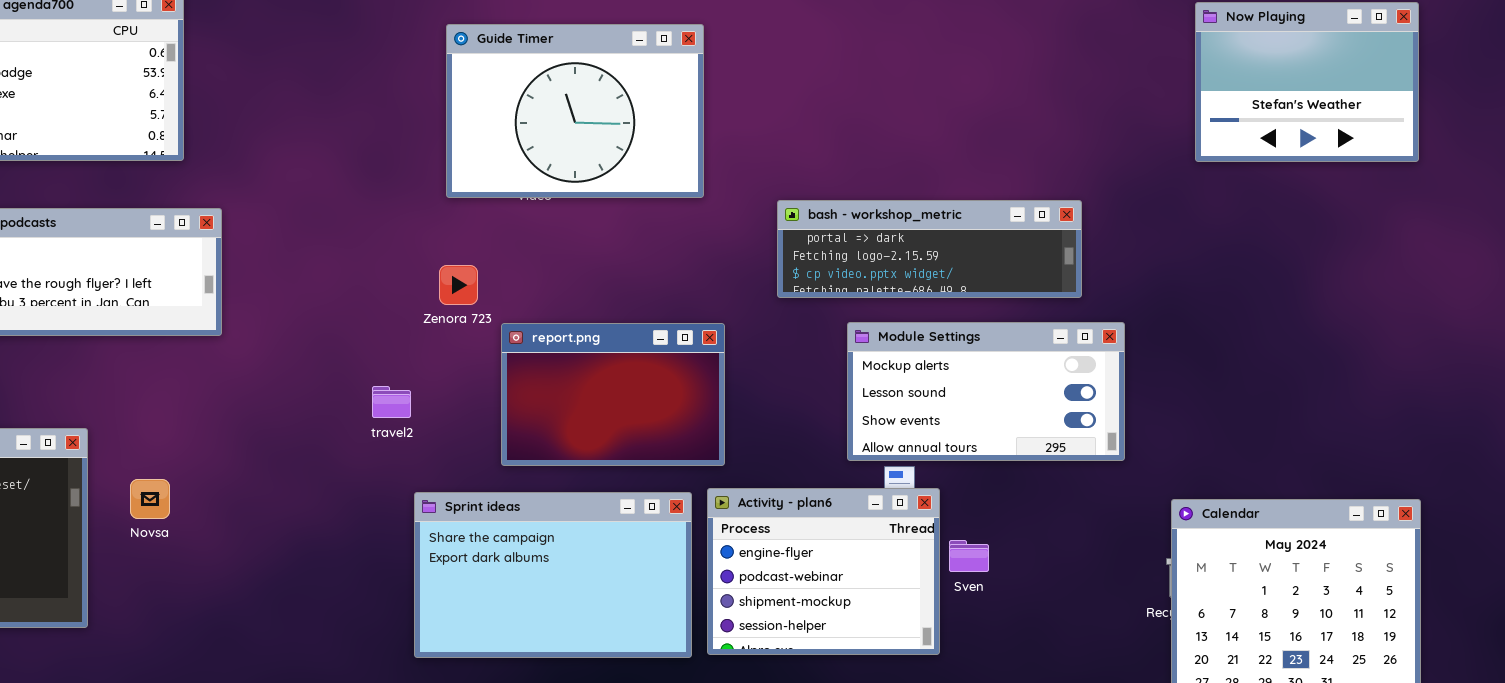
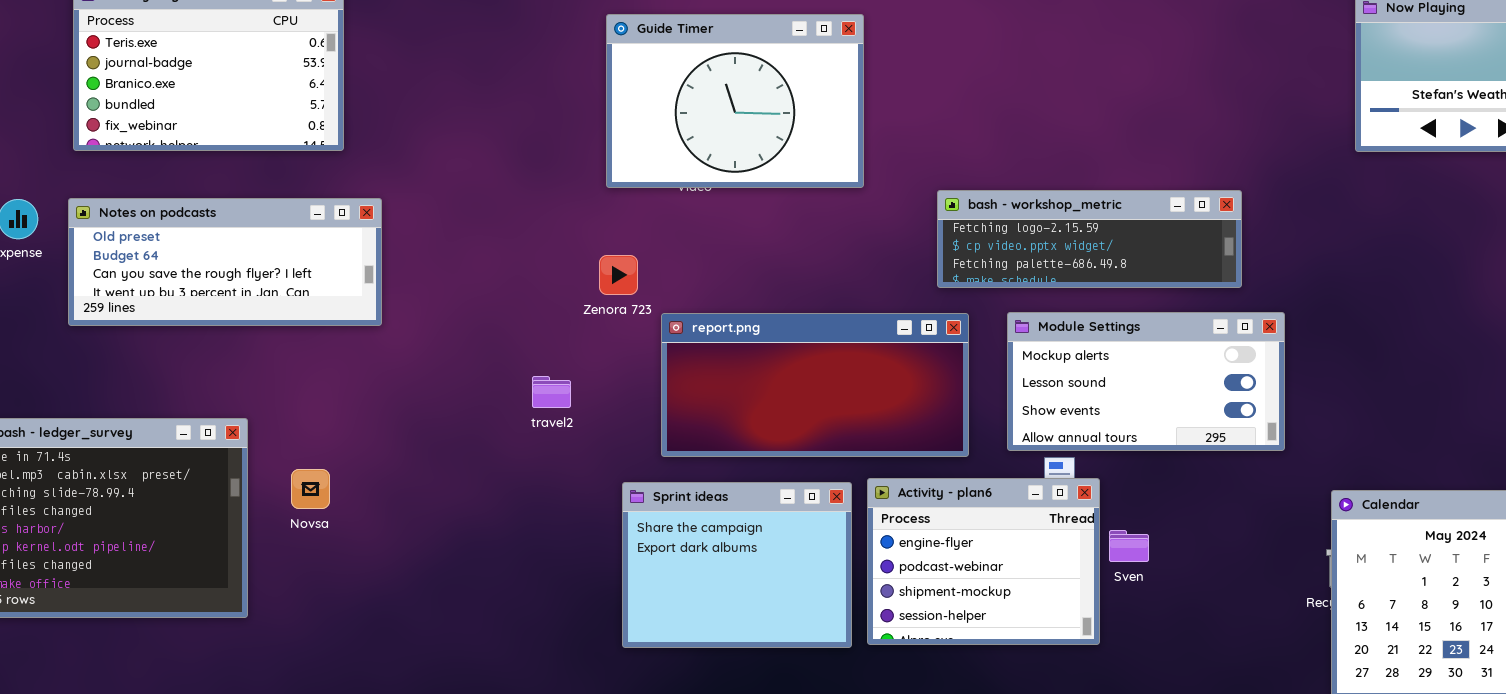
bash - workshop_metric: [777,200,1082,298] -> [937,190,1242,288], scrolled down 1 row
report.png: [501,323,725,466] -> [661,313,969,457], resized
Sprint ideas: [414,492,692,658] -> [622,482,852,648], resized

